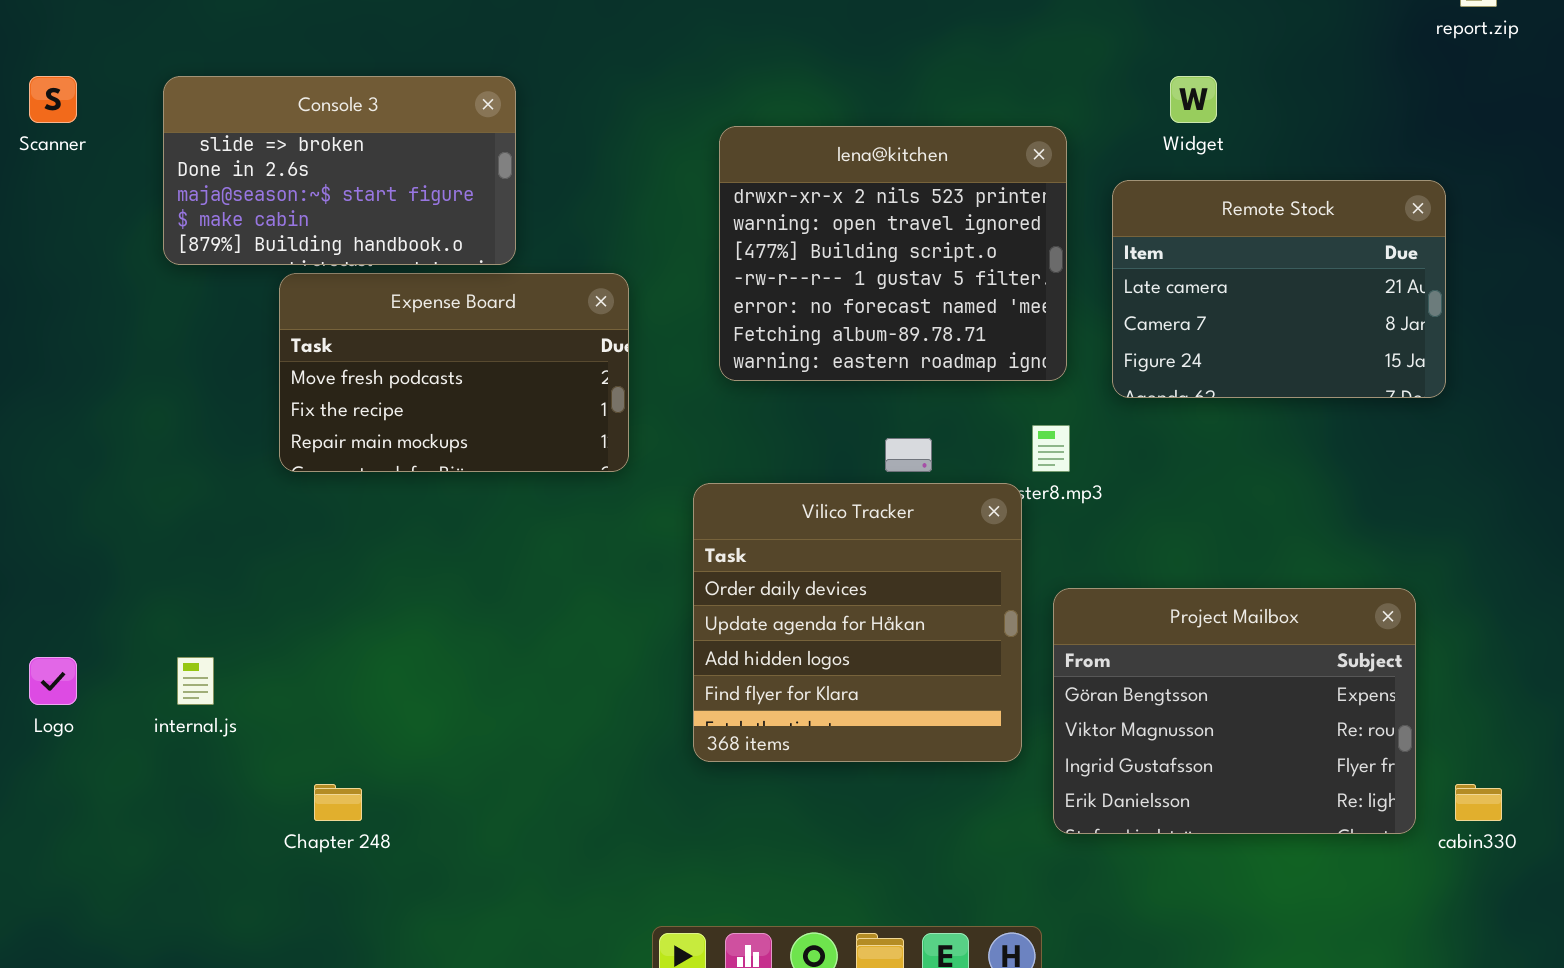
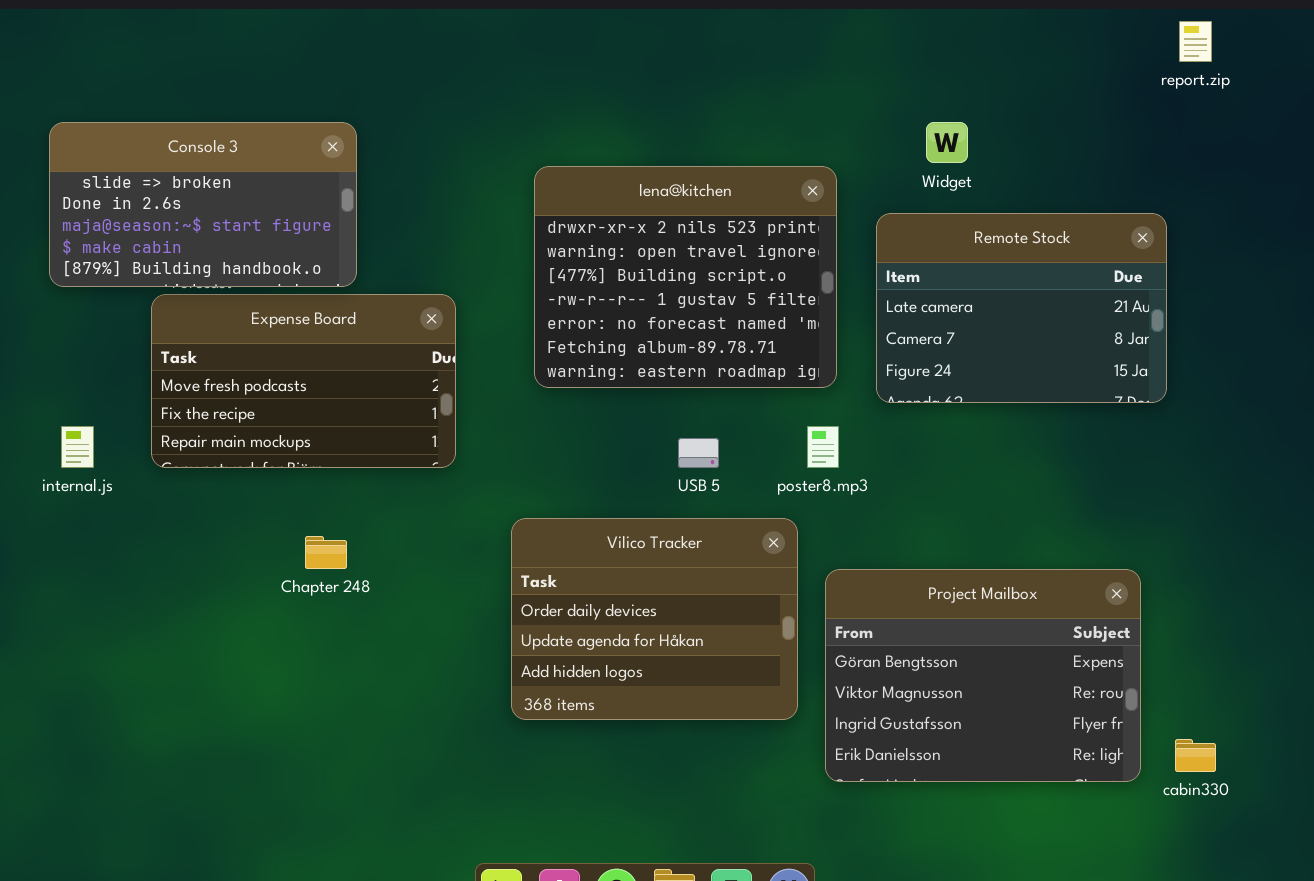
Vilico Tracker: [693,483,1022,762] -> [511,518,798,720], resized
internal.js: [177,657,214,705] -> [61,426,94,468], moved
Chapter 248: [314,784,362,821] -> [305,536,347,569], moved

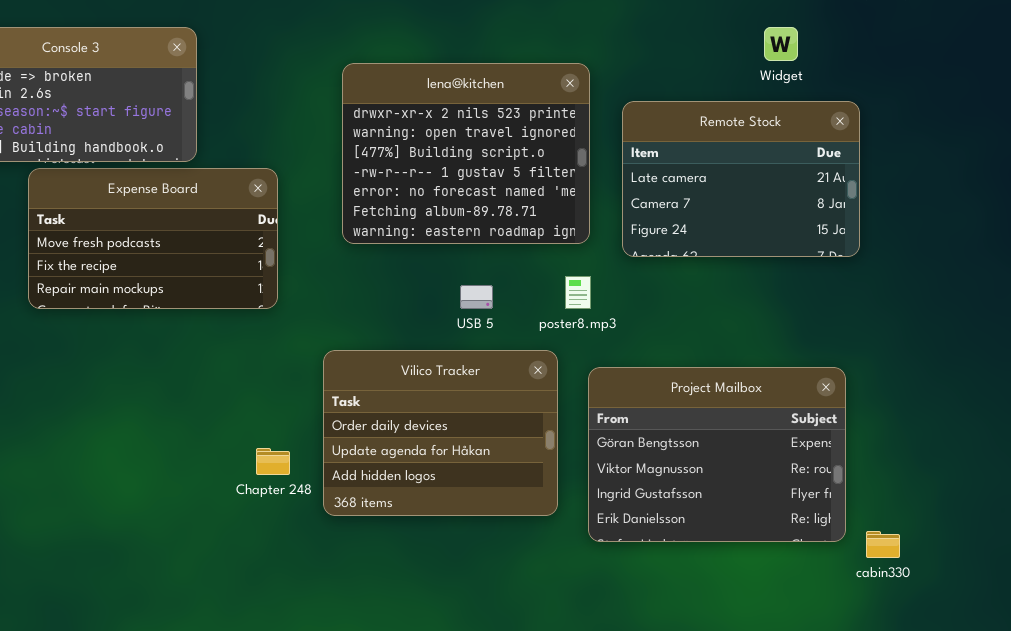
Widget: [926,122,968,163] -> [764,27,798,61], moved
Chapter 248: [305,536,347,569] -> [256,448,290,475], moved
Project Mailbox: [825,569,1141,782] -> [588,367,846,542], moved

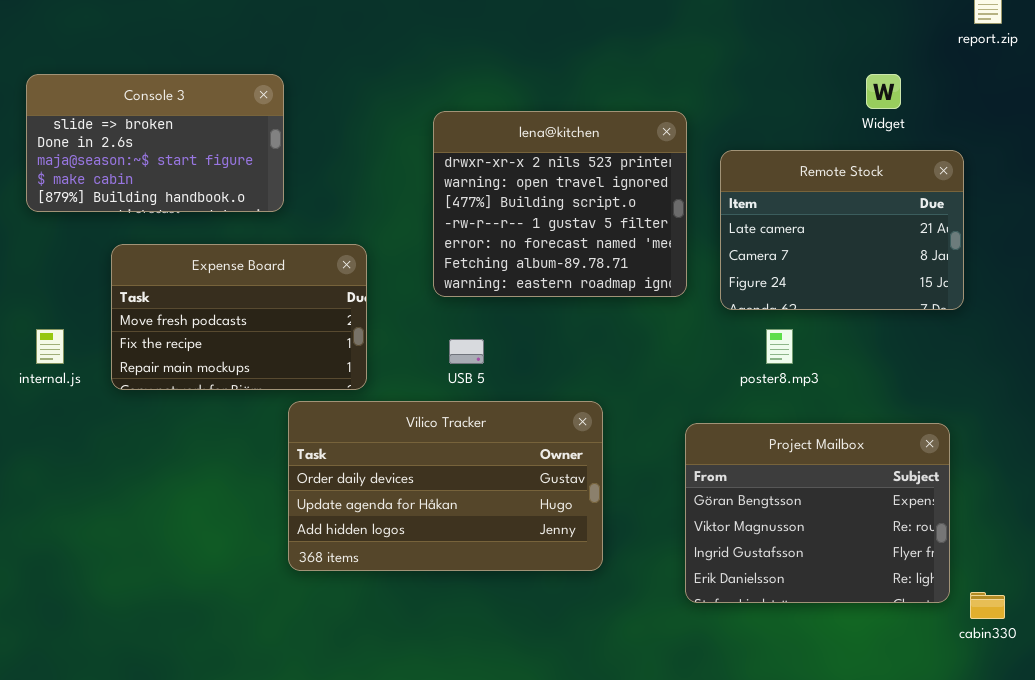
Expense Board: [28,168,278,309] -> [111,244,367,390], moved
poster8.mp3: [565,276,591,309] -> [766,329,793,364], moved
USB 5: [460,285,493,309] -> [449,339,484,364], moved
Vilico Tracker: [323,350,558,516] -> [288,401,603,571], moved, resized

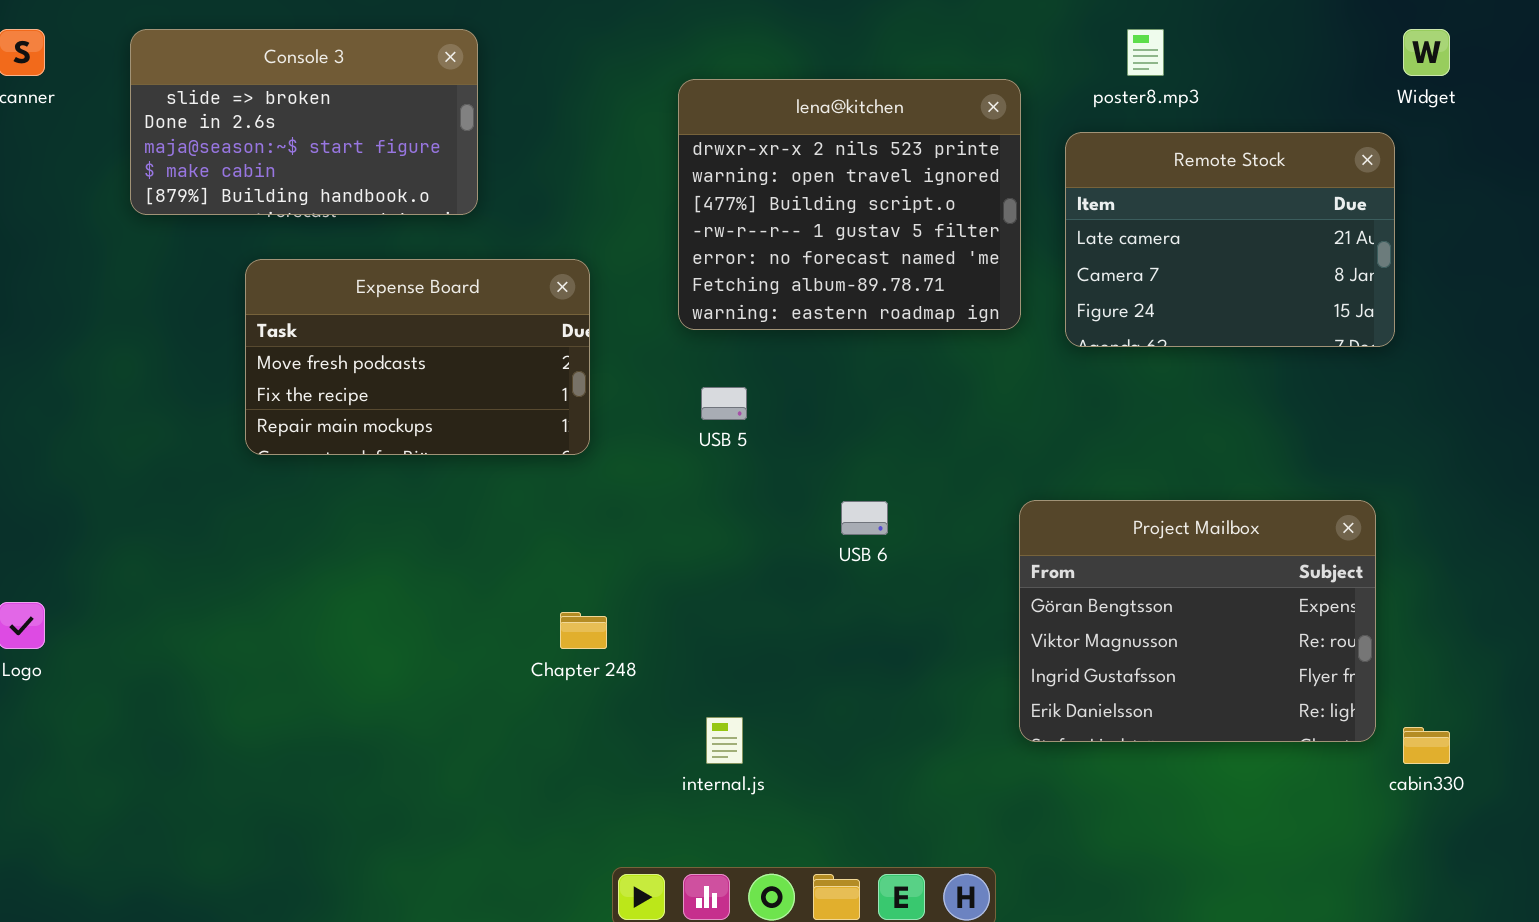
Widget: [866,74,901,109] -> [1403,29,1450,76], moved
internal.js: [36,329,64,364] -> [706,717,743,764], moved
poster8.mp3: [766,329,793,364] -> [1127,29,1164,76], moved
Vilico Tracker: [288,401,603,571] -> none, closed

